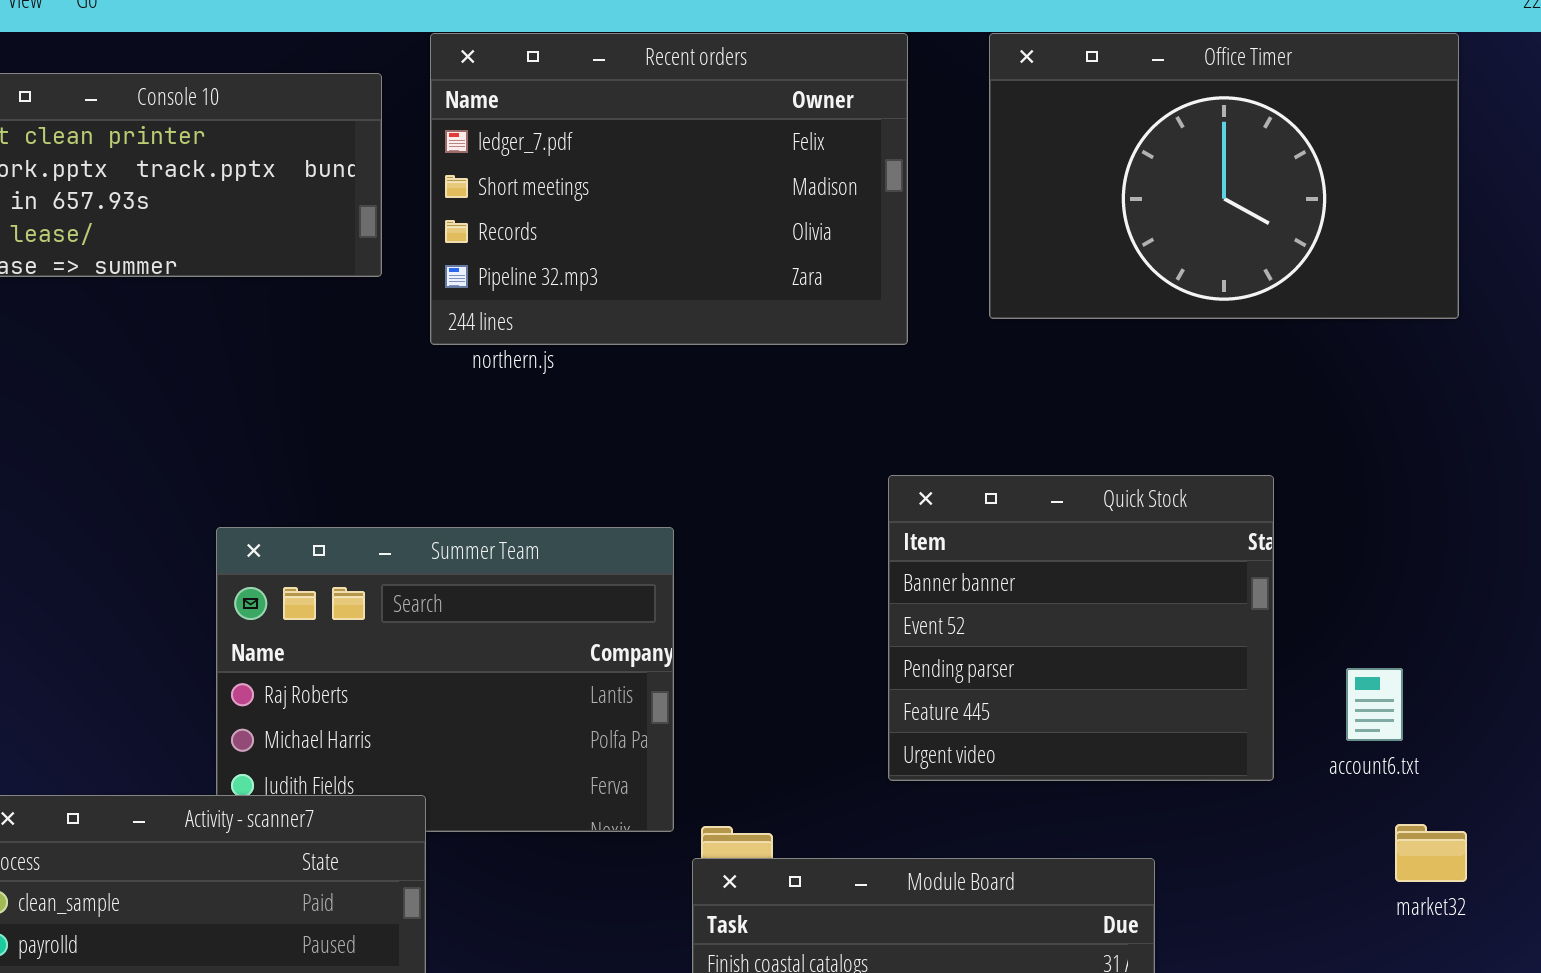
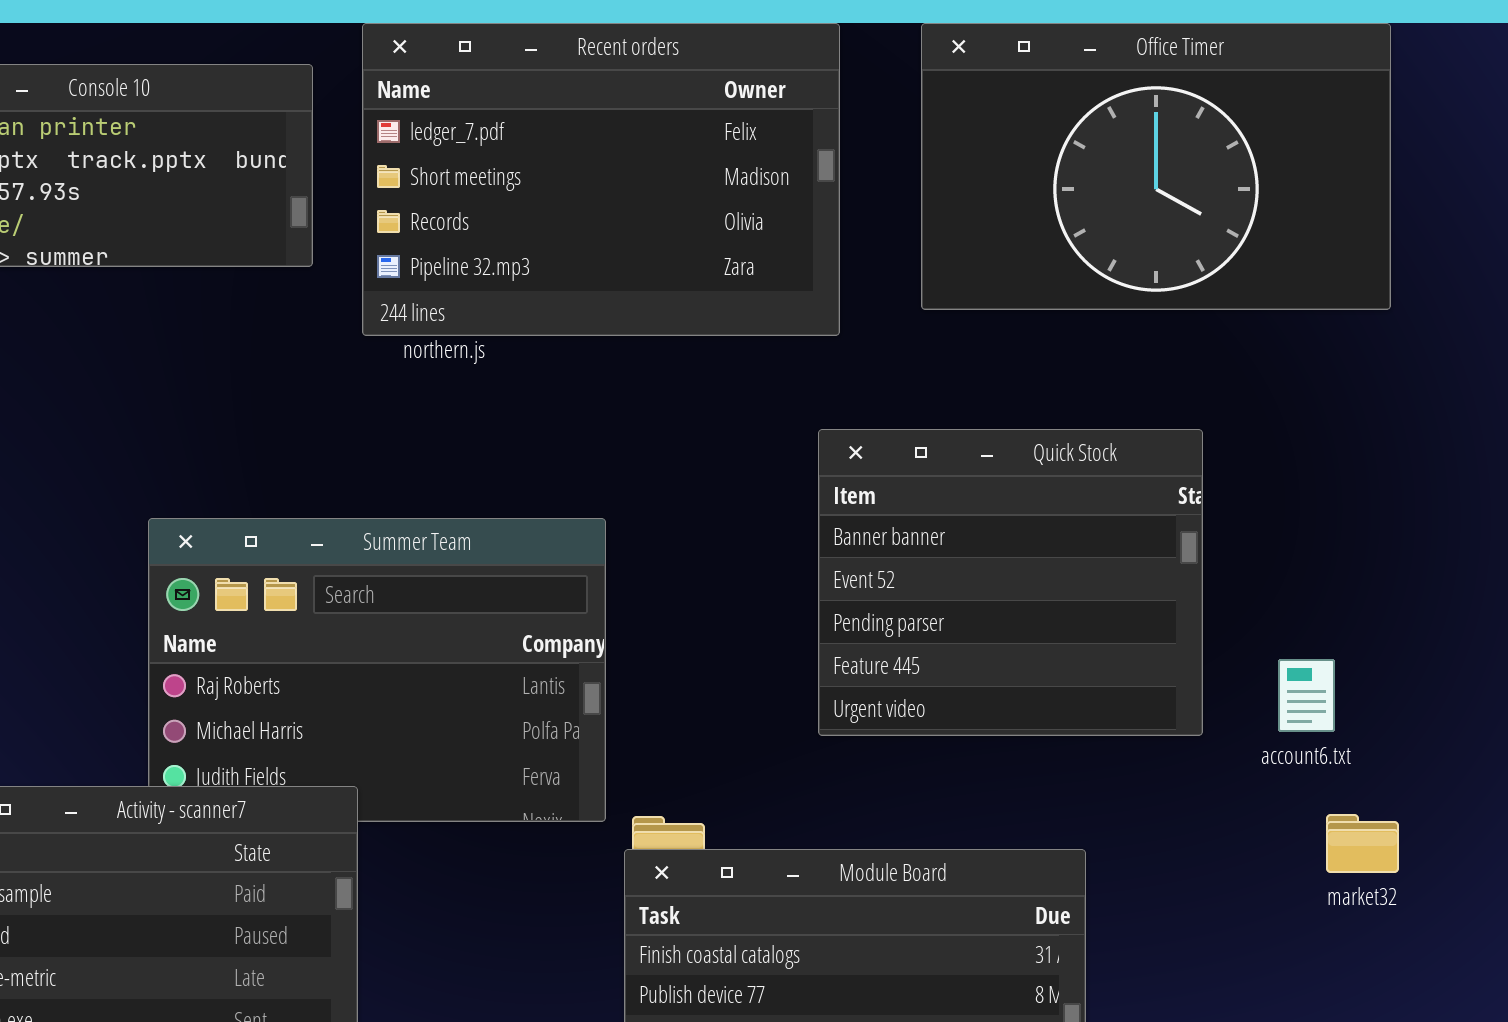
Quick Stock: [888,475,1274,781] -> [818,429,1203,736], moved

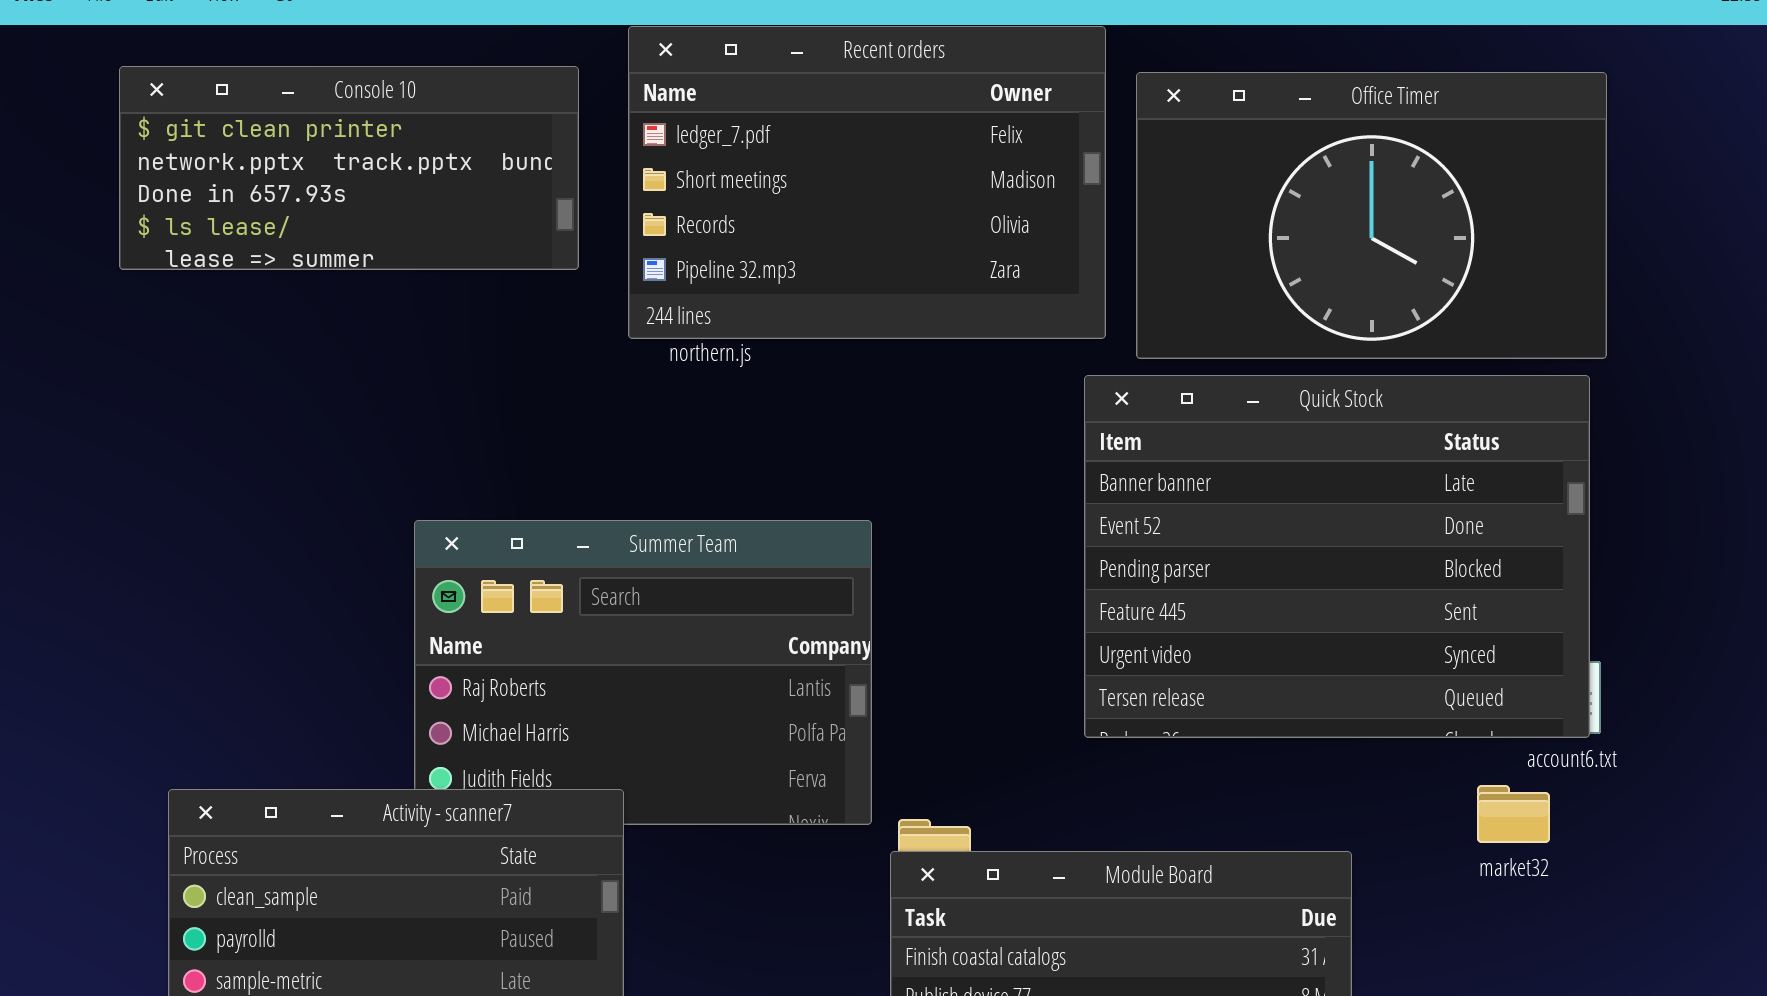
Office Timer: [921,23,1391,310] -> [1136,72,1607,359], moved
Quick Stock: [818,429,1203,736] -> [1084,375,1590,738], resized
market32: [1326,814,1399,873] -> [1477,785,1550,843], moved

